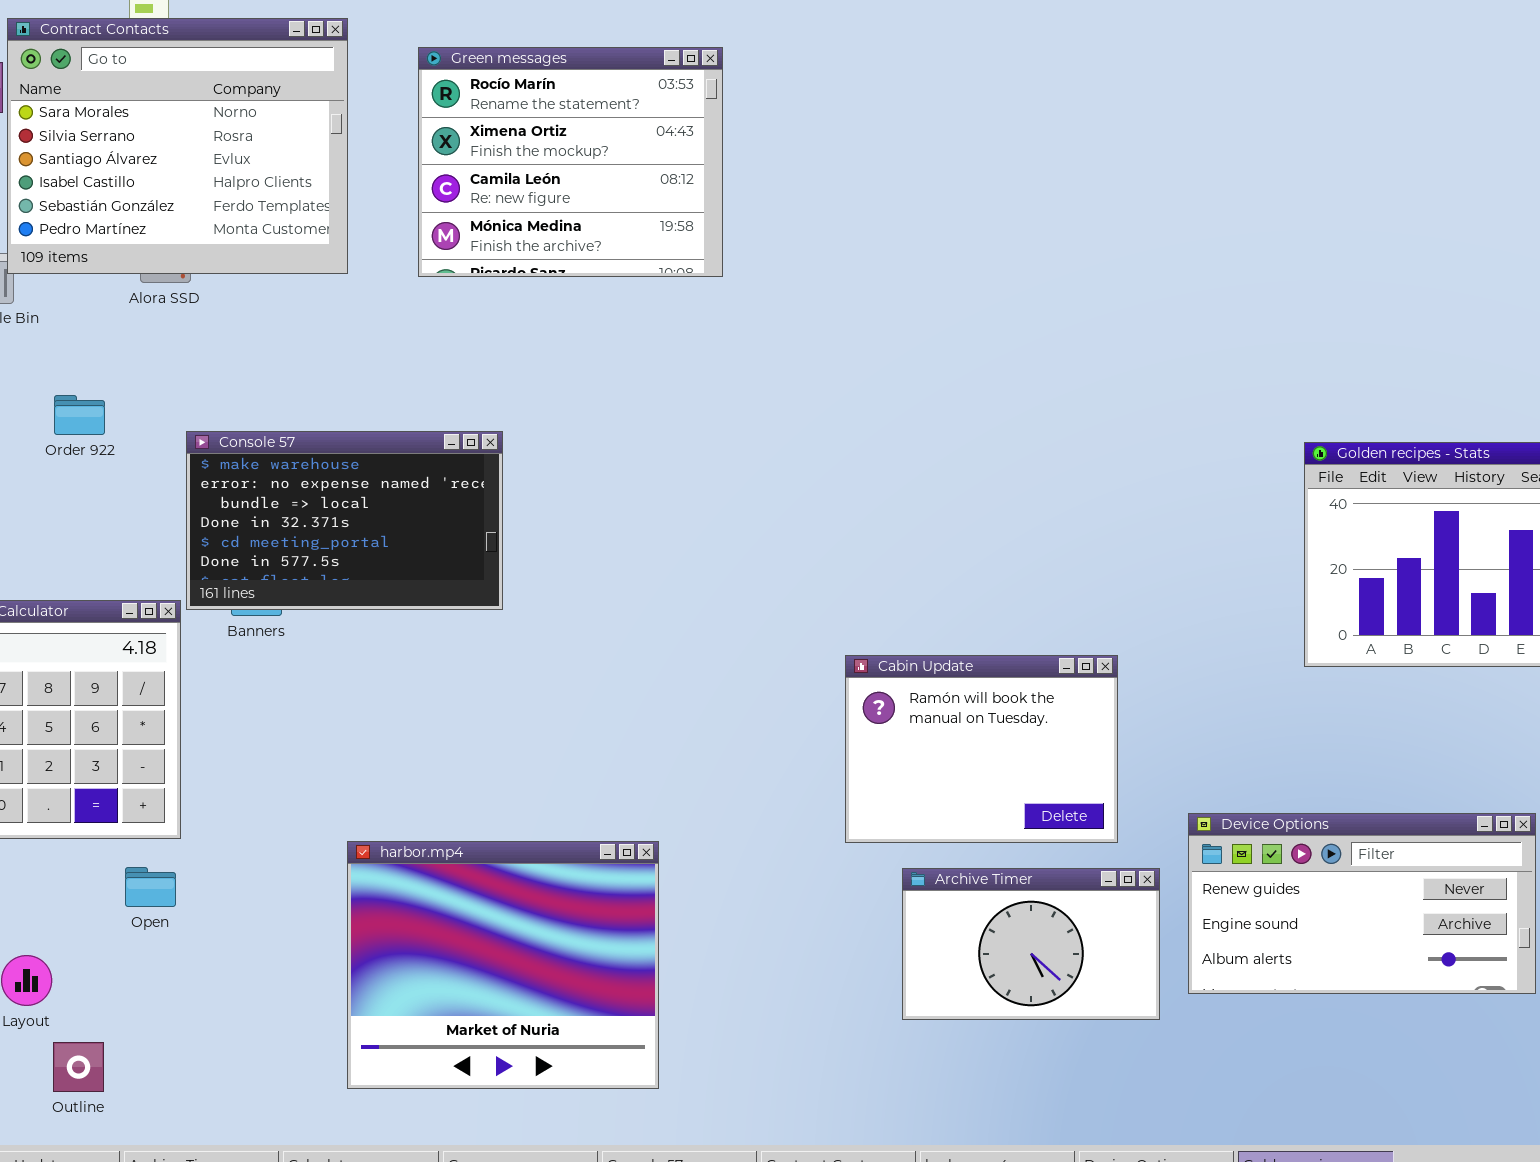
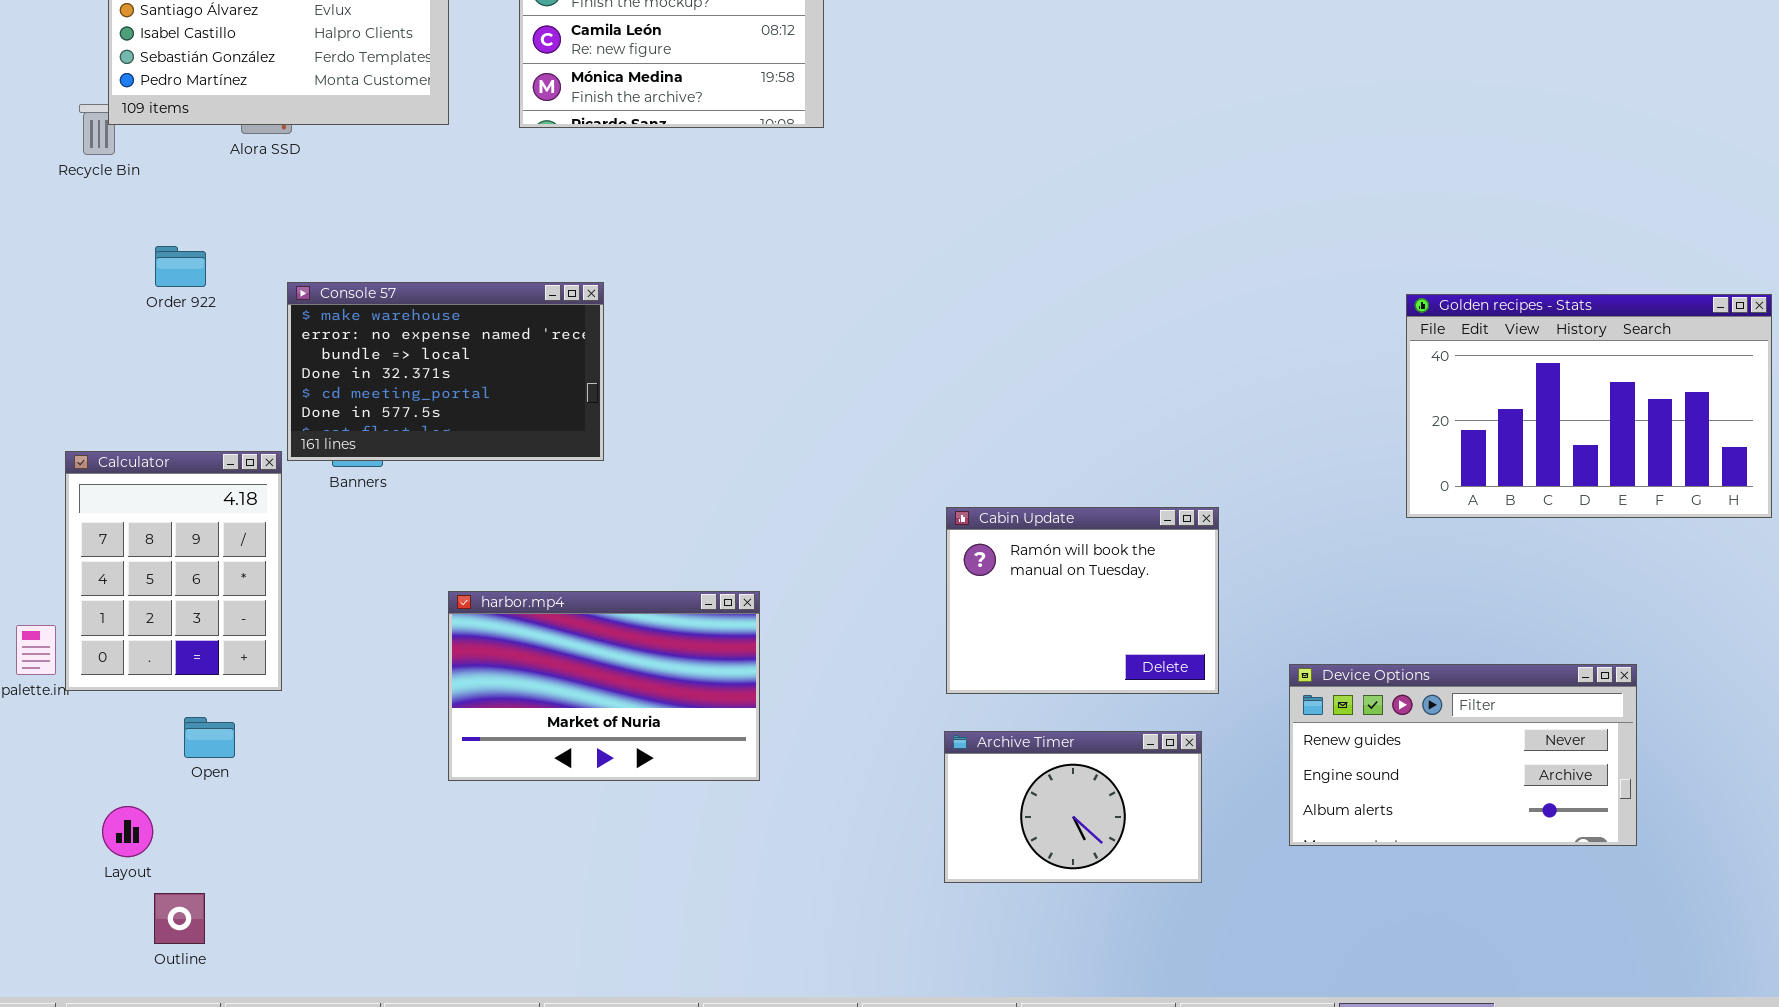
harbor.mp4: [347,841,659,1089] -> [448,591,760,781], moved, resized
Open: [125,867,176,907] -> [184,717,235,758], moved
Archive Timer: [902,868,1160,1020] -> [944,731,1202,883], moved

